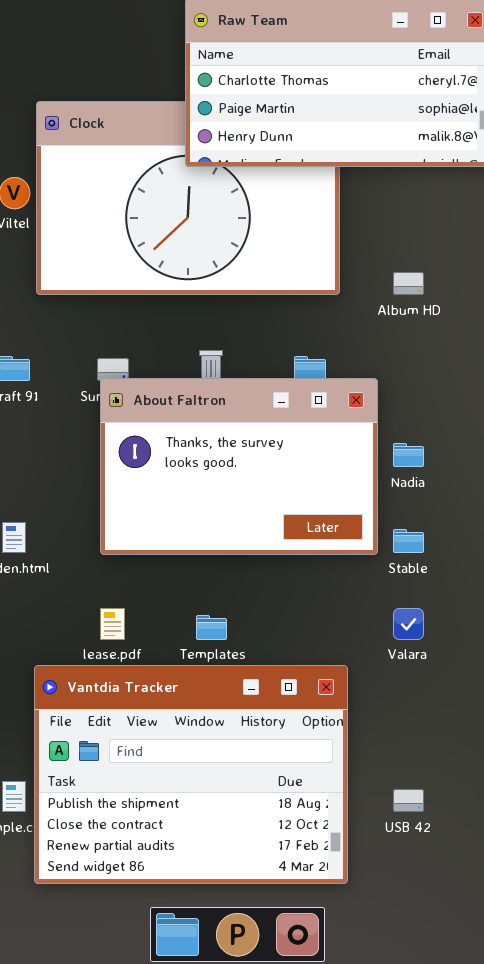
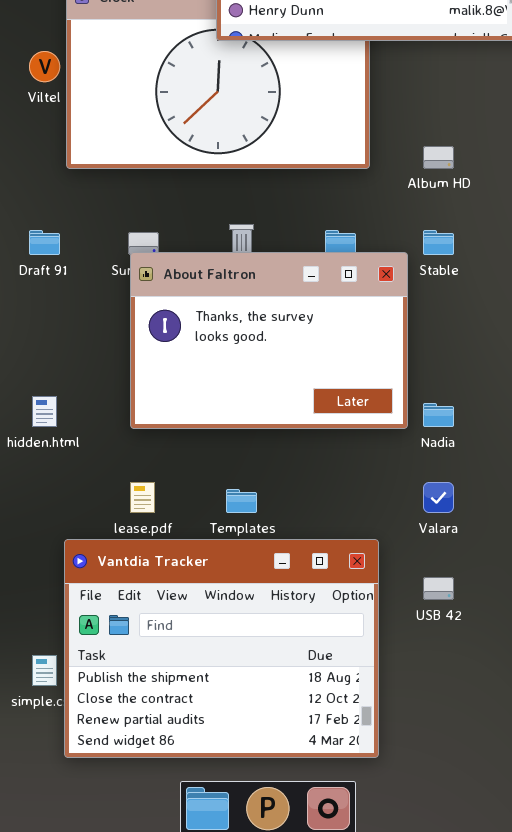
Nadia: [393,443,424,467] -> [423,403,454,427], moved
Stable: [393,529,424,553] -> [423,230,454,255], moved
USB 42: [393,789,424,812] -> [423,577,454,600], moved

